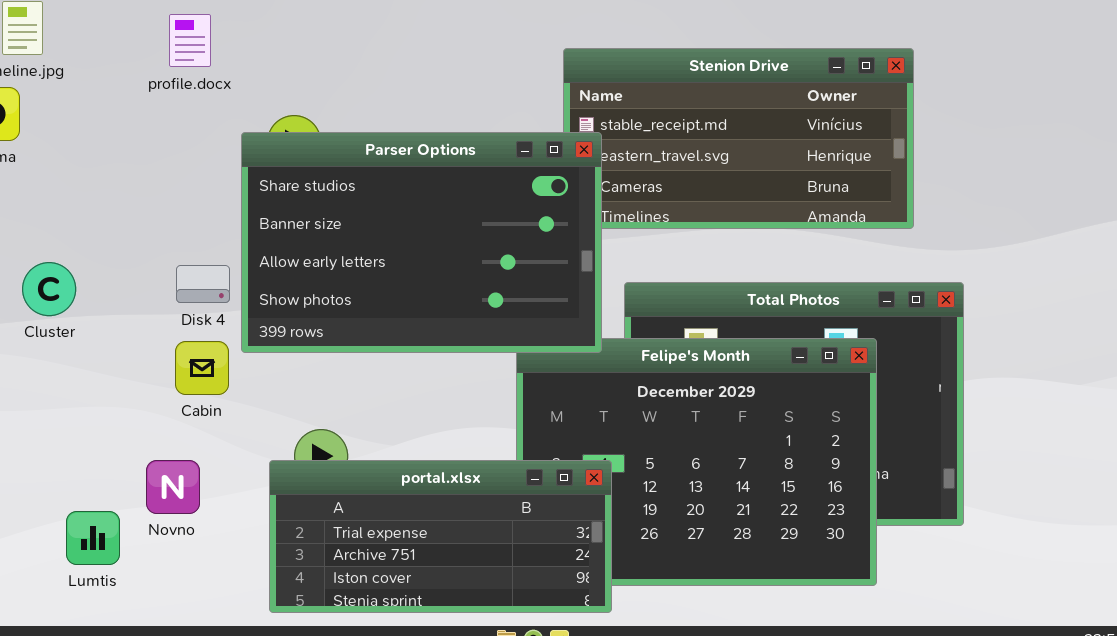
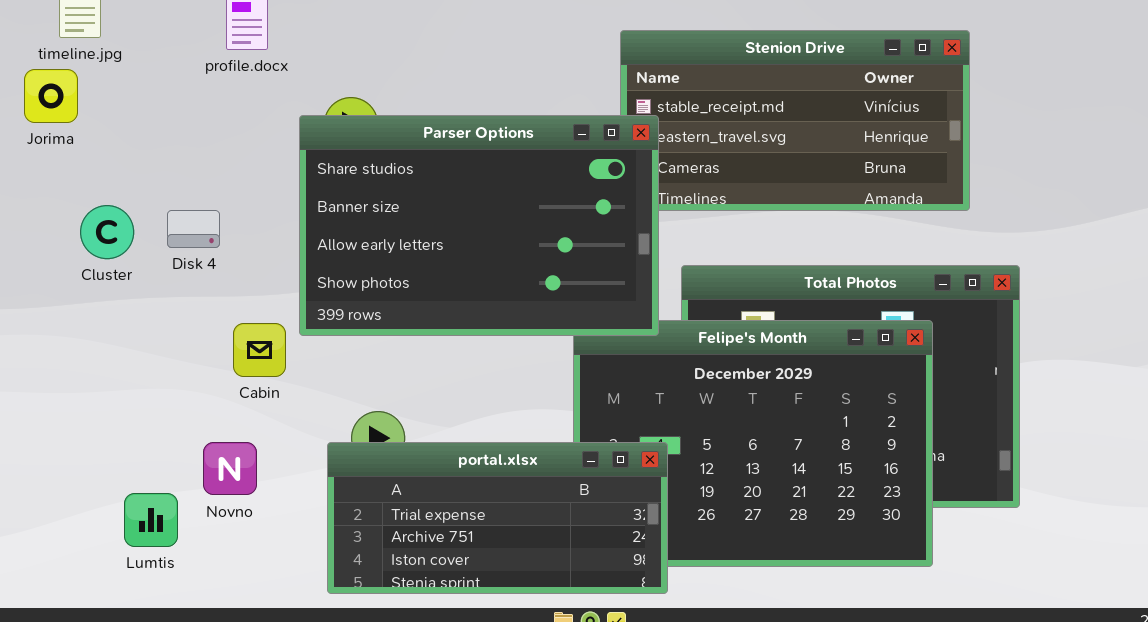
Cluster: [22,262,76,316] -> [80,205,134,259], moved
Disk 4: [176,265,230,303] -> [167,210,220,248], moved

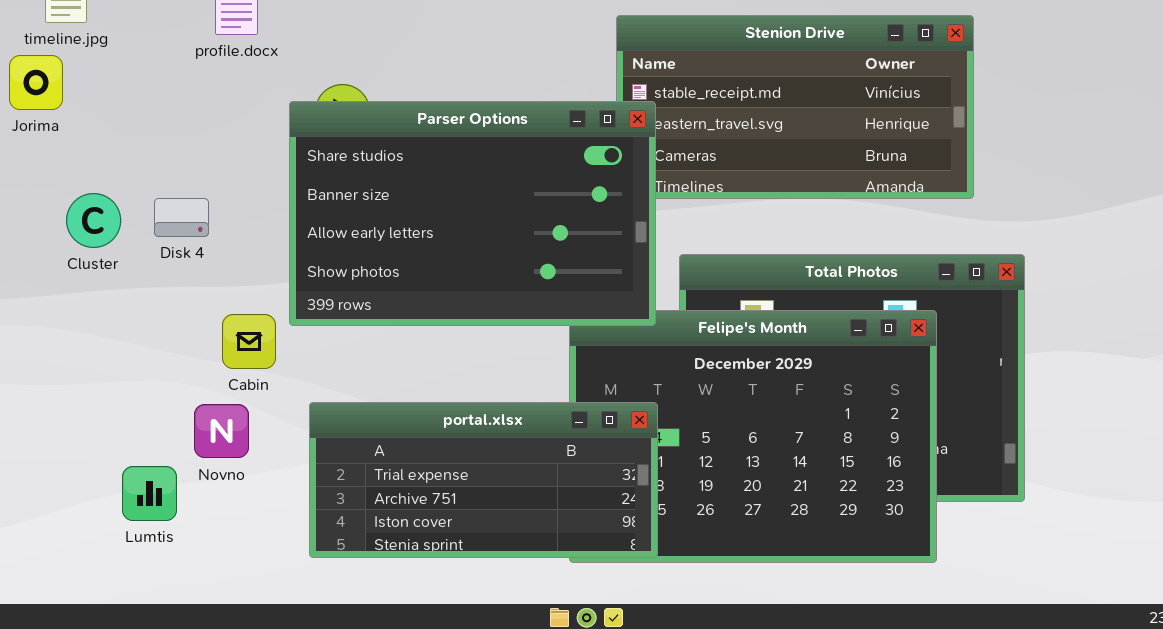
Novno: [203,442,257,495] -> [194,404,249,458], moved
portal.xlsx: [327,442,668,594] -> [309,402,658,558], moved
Lumtis: [124,493,178,547] -> [122,466,177,521], moved

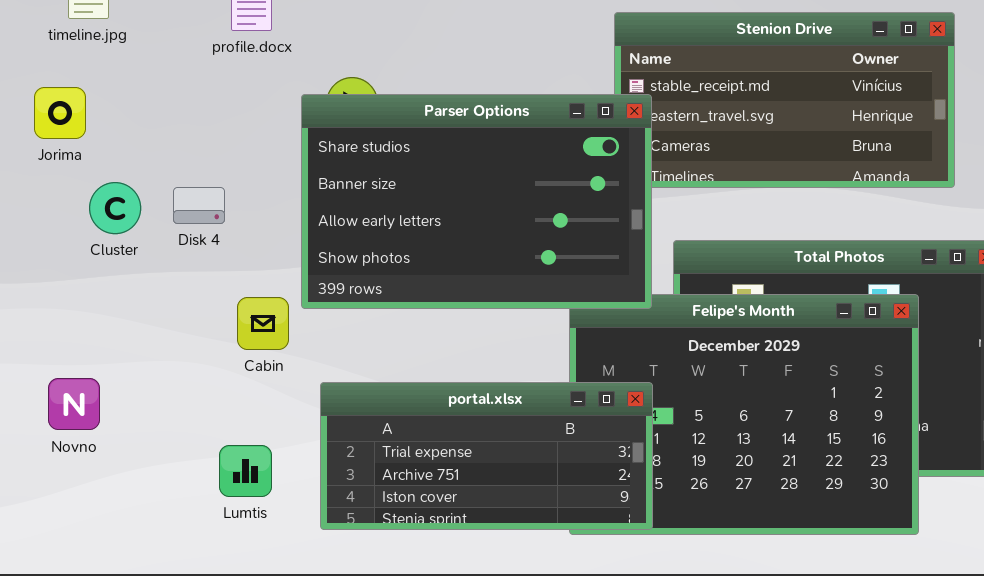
Jorima: [9,55,63,110] -> [34,87,86,139], moved
Novno: [194,404,249,458] -> [48,378,100,430], moved
Lumtis: [122,466,177,521] -> [219,445,272,497], moved

